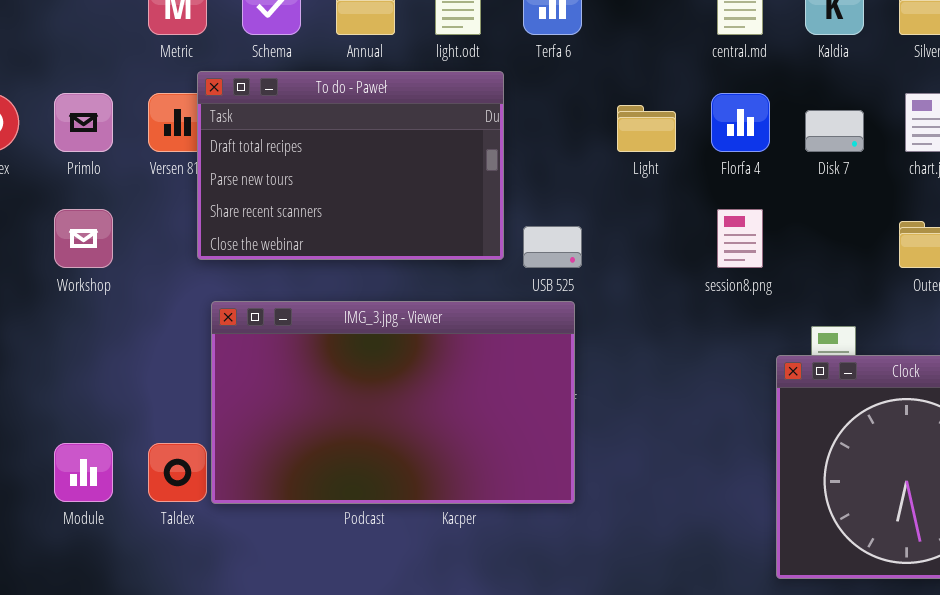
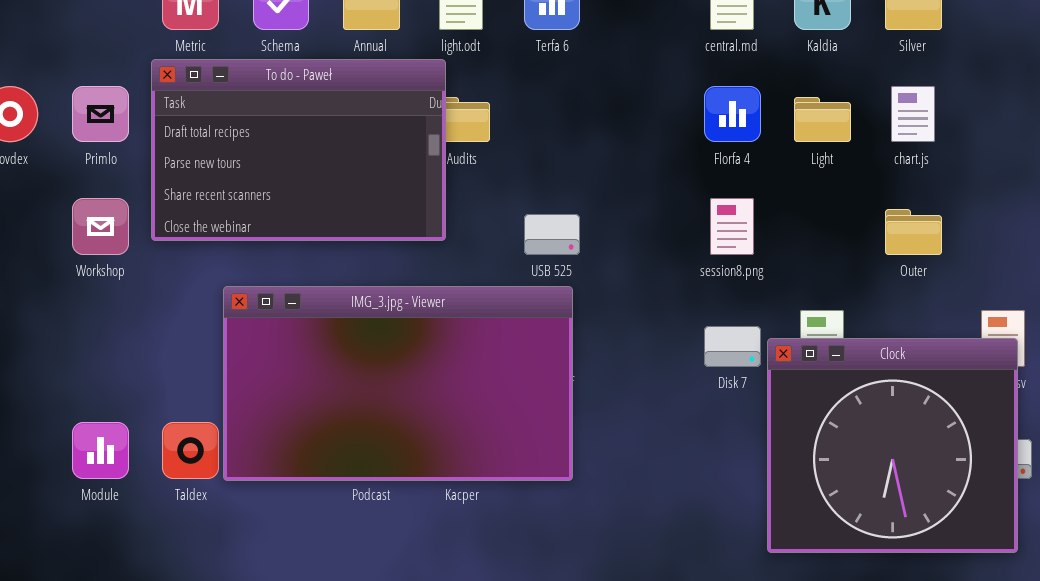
To do - Paweł: [197,71,504,260] -> [151,59,446,241], moved
Light: [617,105,676,152] -> [794,97,851,142], moved
Disk 7: [805,110,864,152] -> [704,326,761,367], moved

